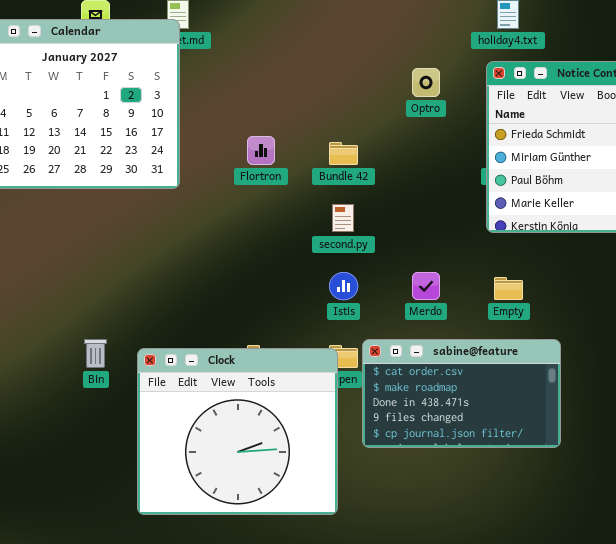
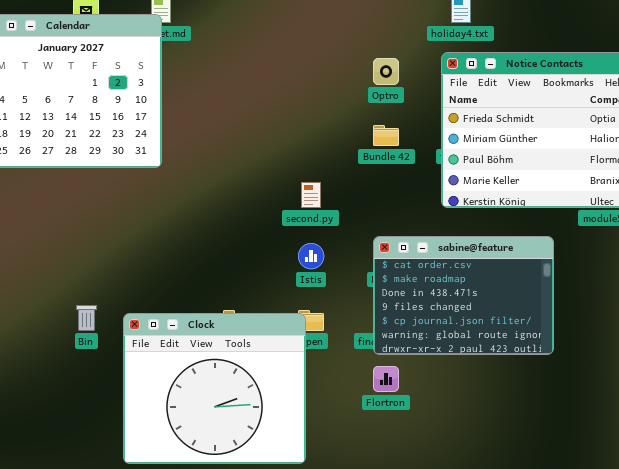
Flortron: [247,136,275,165] -> [373,366,399,392], moved
Bundle 42: [329,142,358,165] -> [373,125,399,146], moved
sabine@feature: [362,339,561,448] -> [373,236,554,355], moved, resized

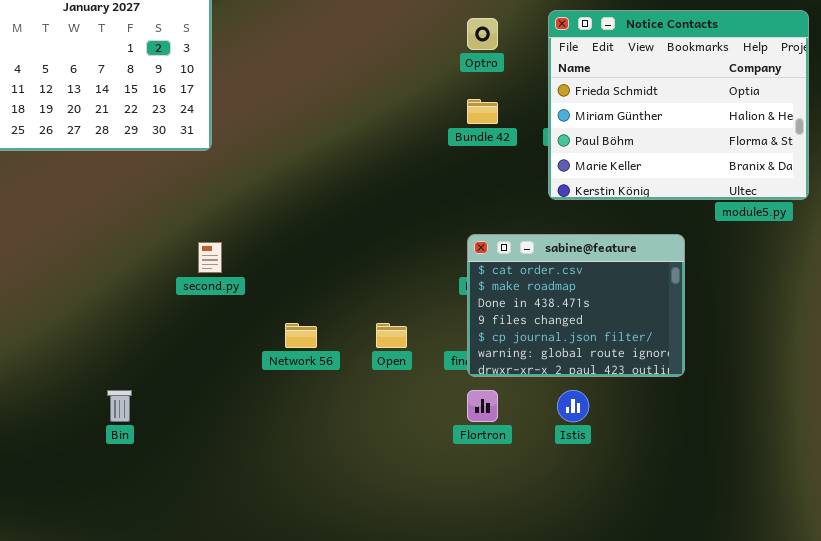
second.py: [301,182,321,208] -> [198,242,222,273], moved
Istis: [298,243,324,269] -> [557,390,589,422], moved
Bin: [76,305,97,331] -> [107,390,132,422], moved
Clock: [123,313,306,464] -> none, closed

